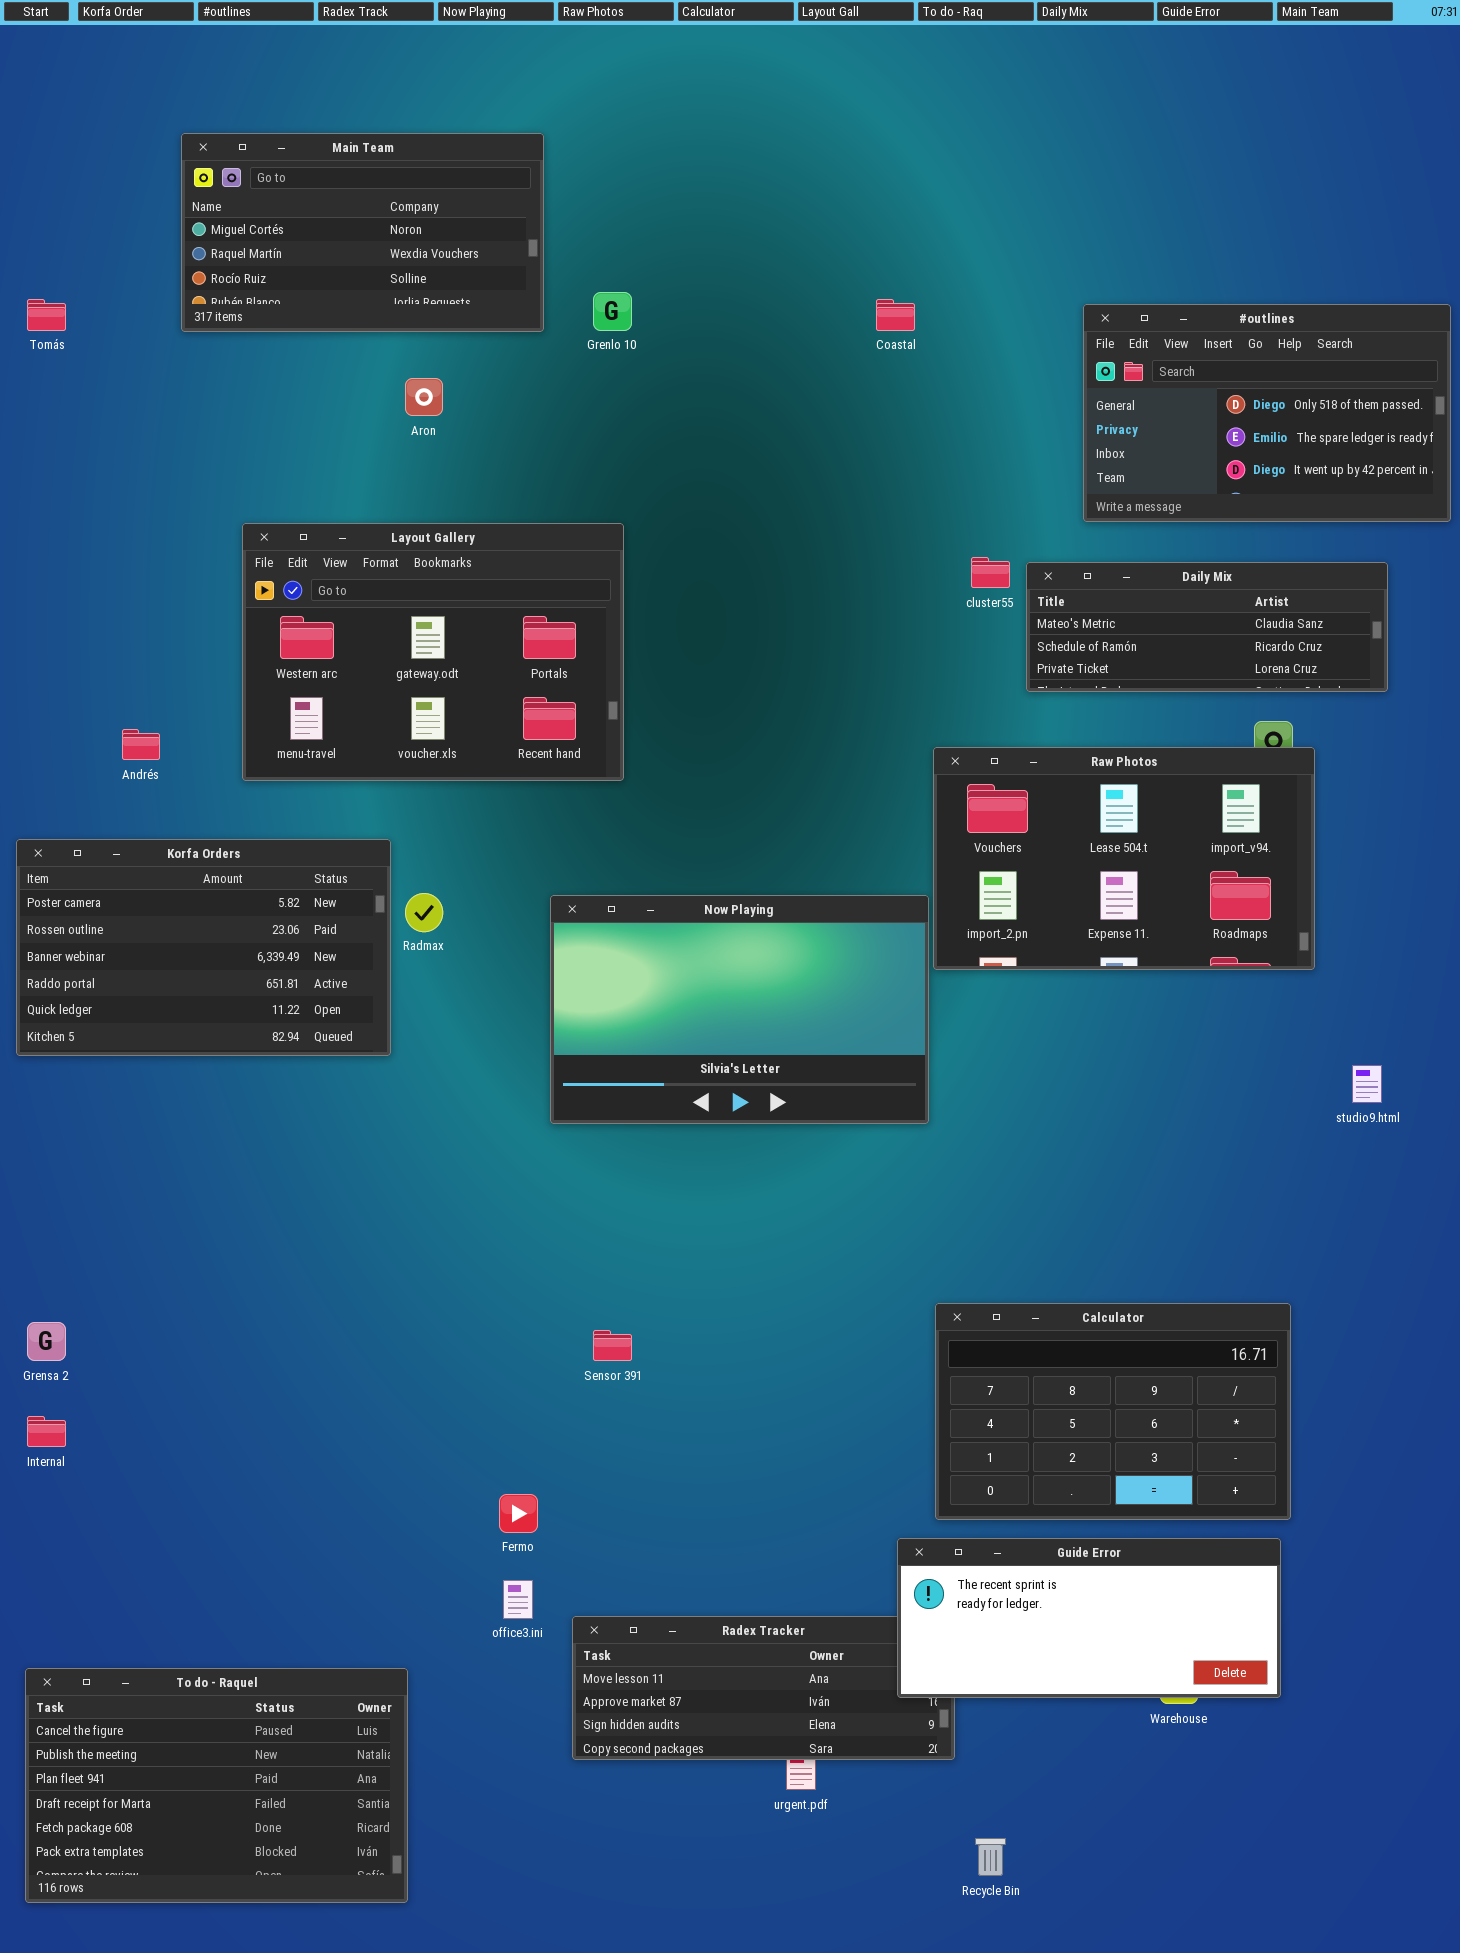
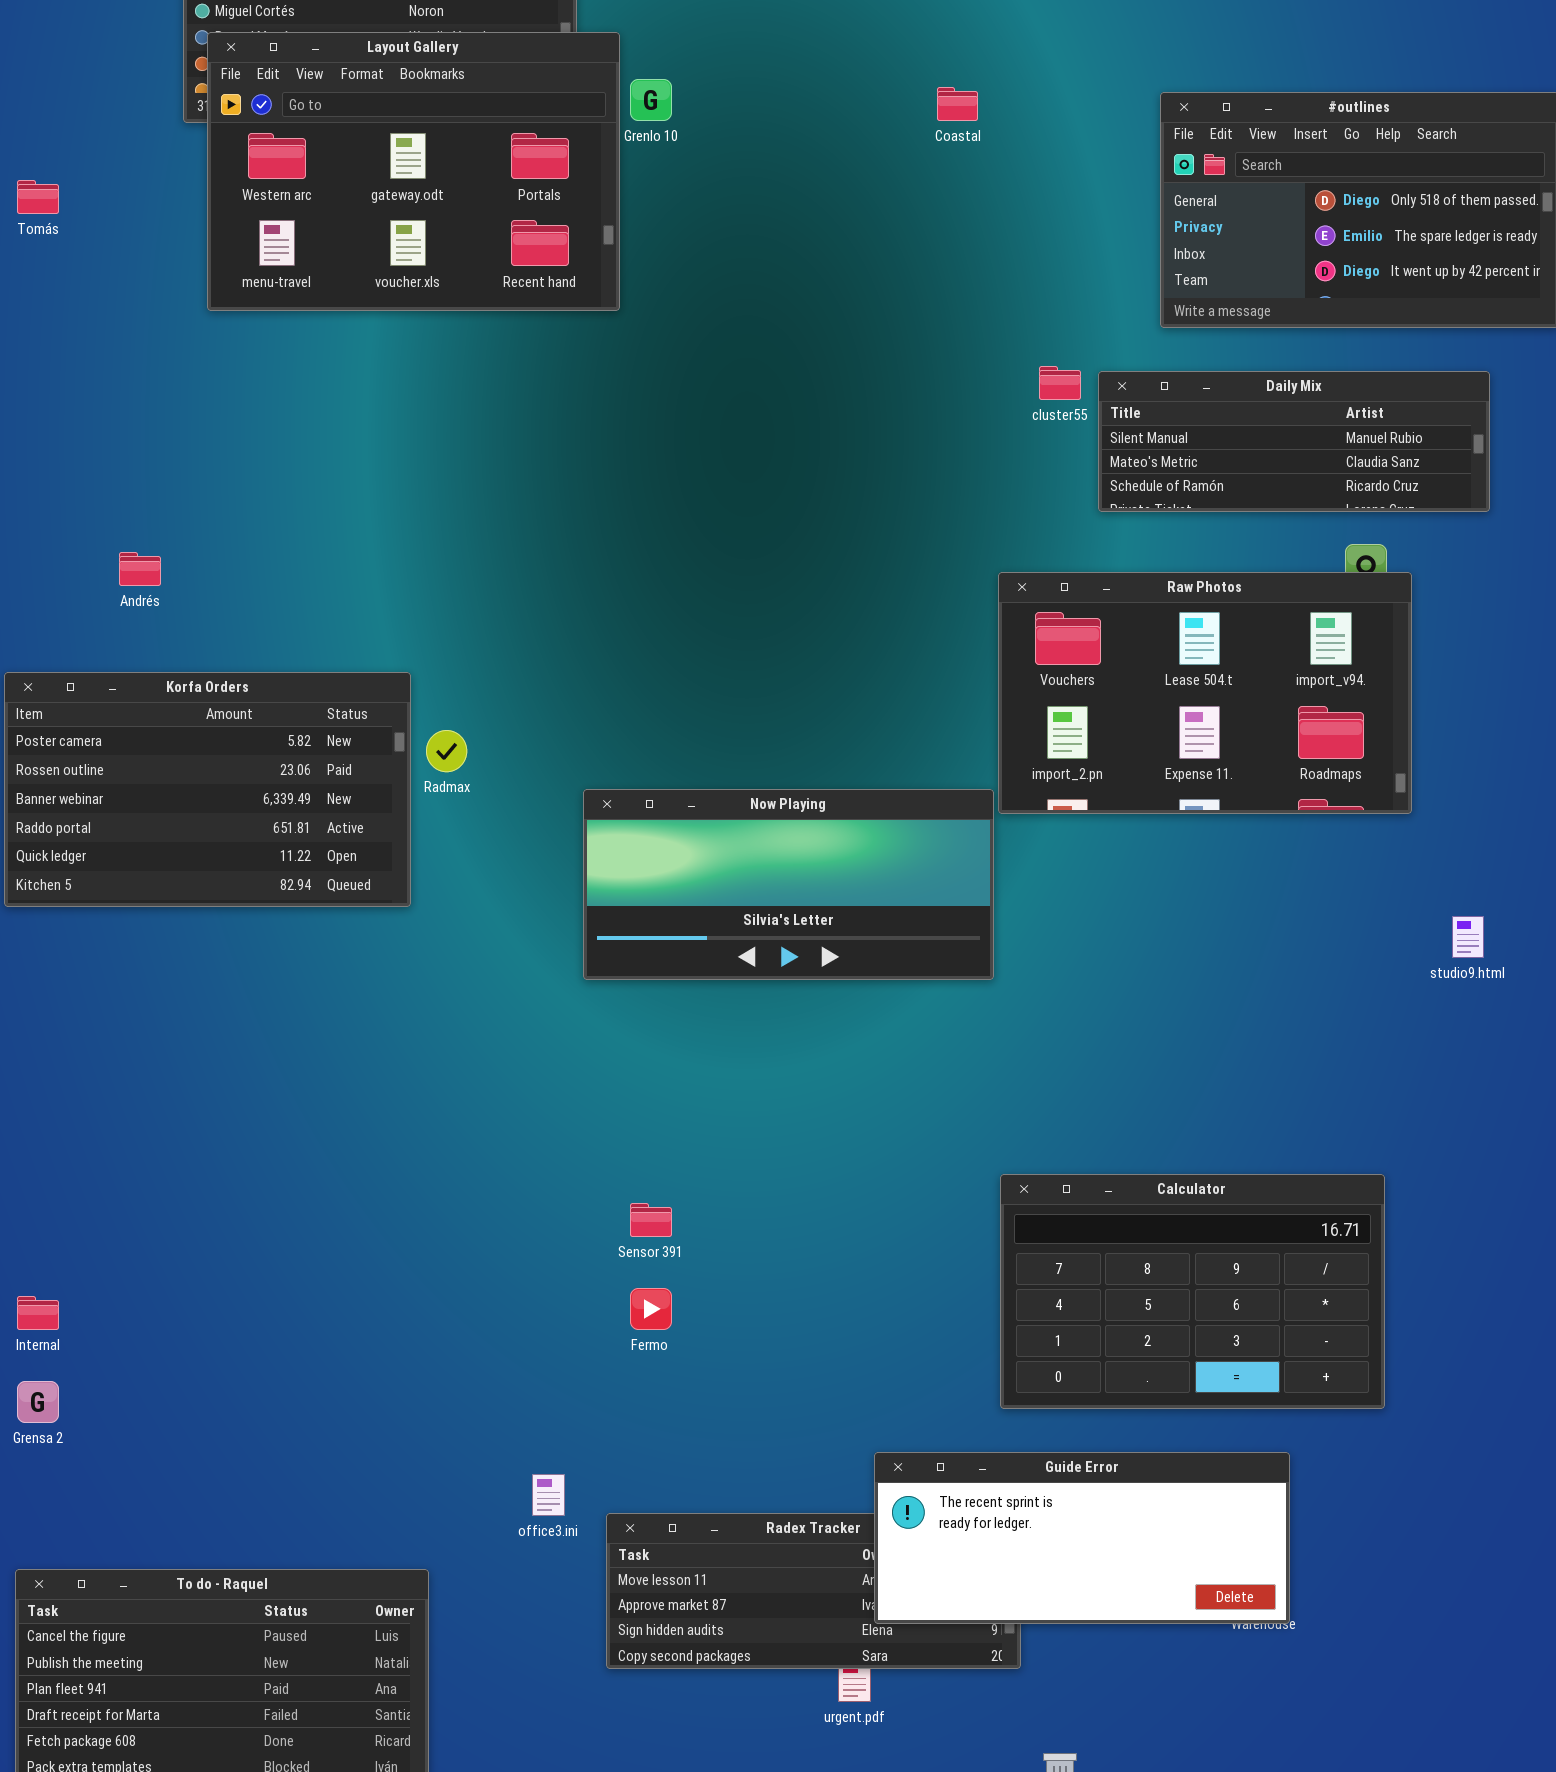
Tomás: [27,299,66,331] -> [17,180,59,214], moved
Layout Gallery: [242,523,624,781] -> [207,32,620,311], moved
Daily Mix: [1026,562,1388,692] -> [1098,371,1490,512], scrolled up 1 row
Now Playing: [550,895,929,1124] -> [583,789,994,980], resized
Grensa 2: [27,1322,66,1361] -> [17,1381,59,1423], moved
Fermo: [499,1494,538,1533] -> [630,1288,672,1330], moved
Guide Error: [897,1538,1281,1698] -> [874,1452,1290,1624], moved

